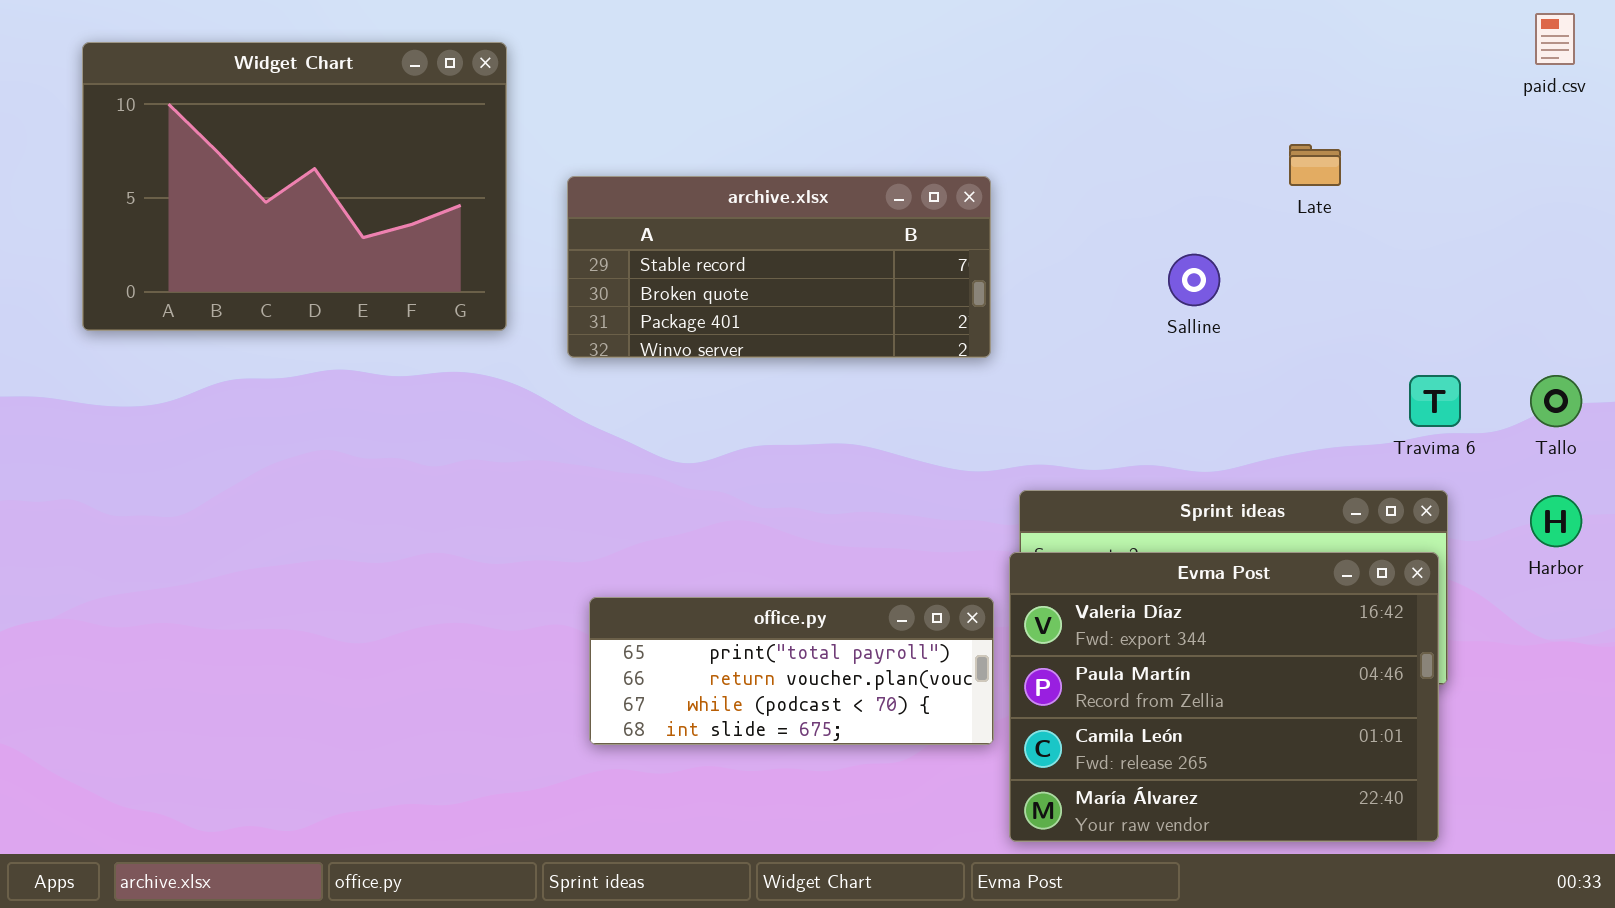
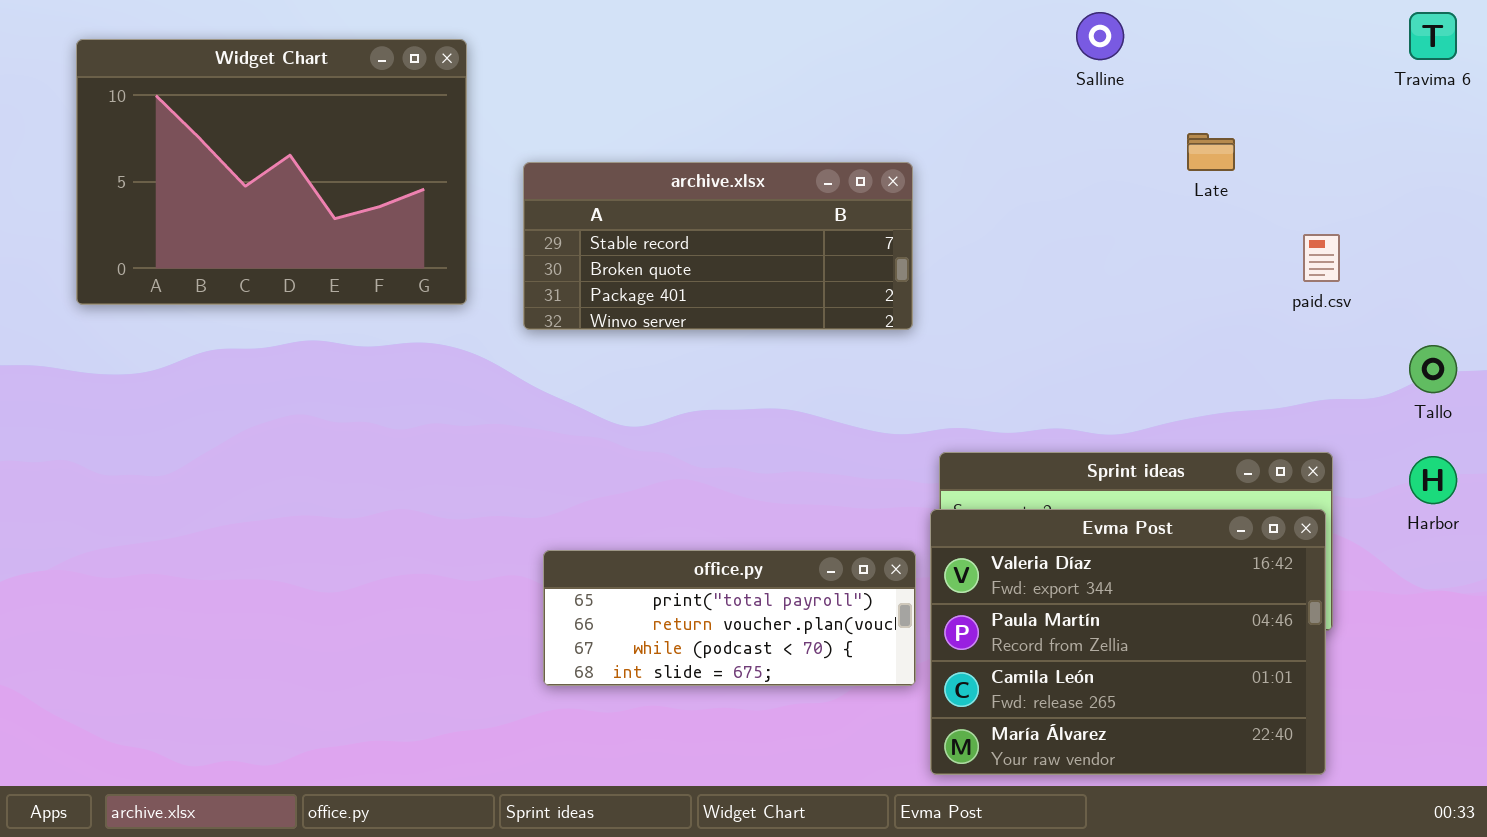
paid.csv: [1535,13,1575,65] -> [1303,234,1340,282], moved
Salline: [1168,254,1220,306] -> [1076,12,1124,60], moved
Travima 6: [1409,375,1461,427] -> [1409,12,1457,60], moved

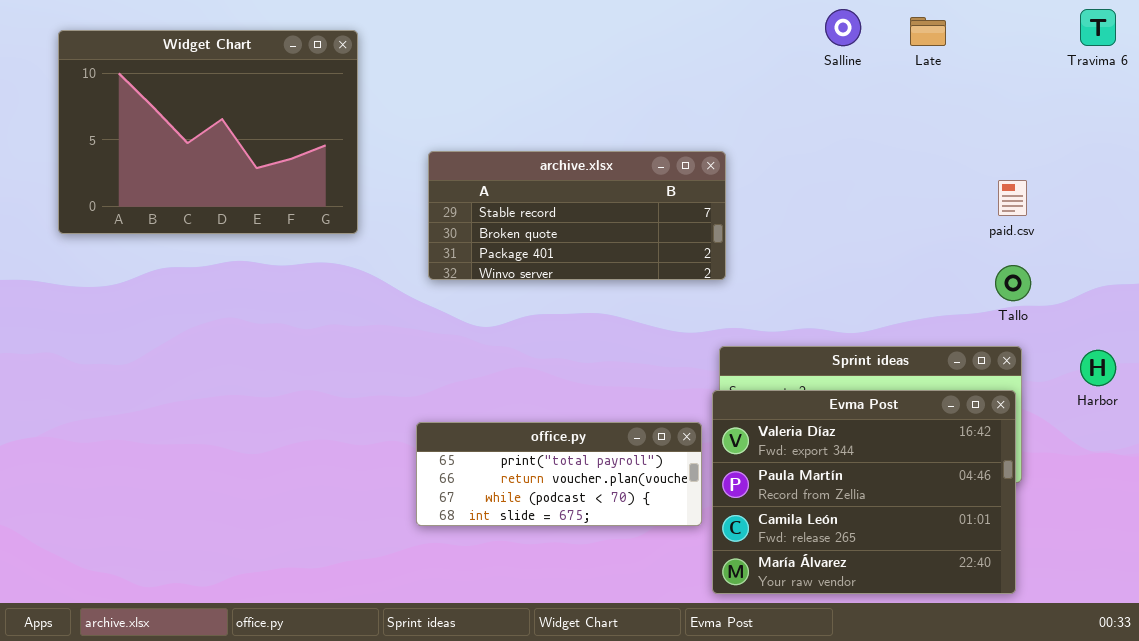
Late: [1187,133,1235,171] -> [910,17,946,46], moved
archive.xlsx: [523,162,913,330] -> [428,151,726,280], moved
Tallo: [1409,345,1457,393] -> [995,265,1031,301], moved

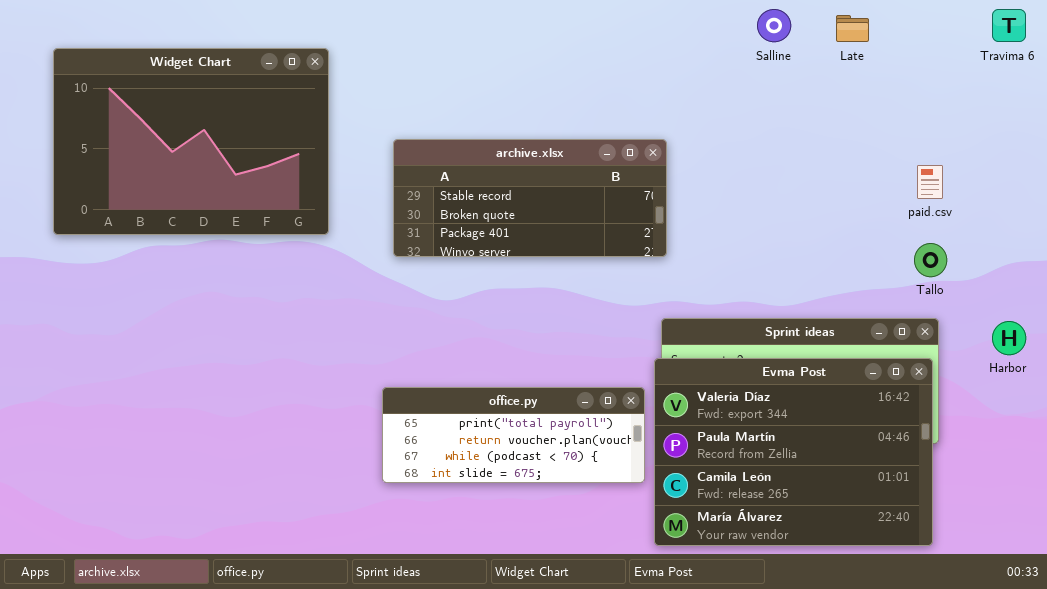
Widget Chart: [58,30,358,234] -> [53,48,329,235], moved

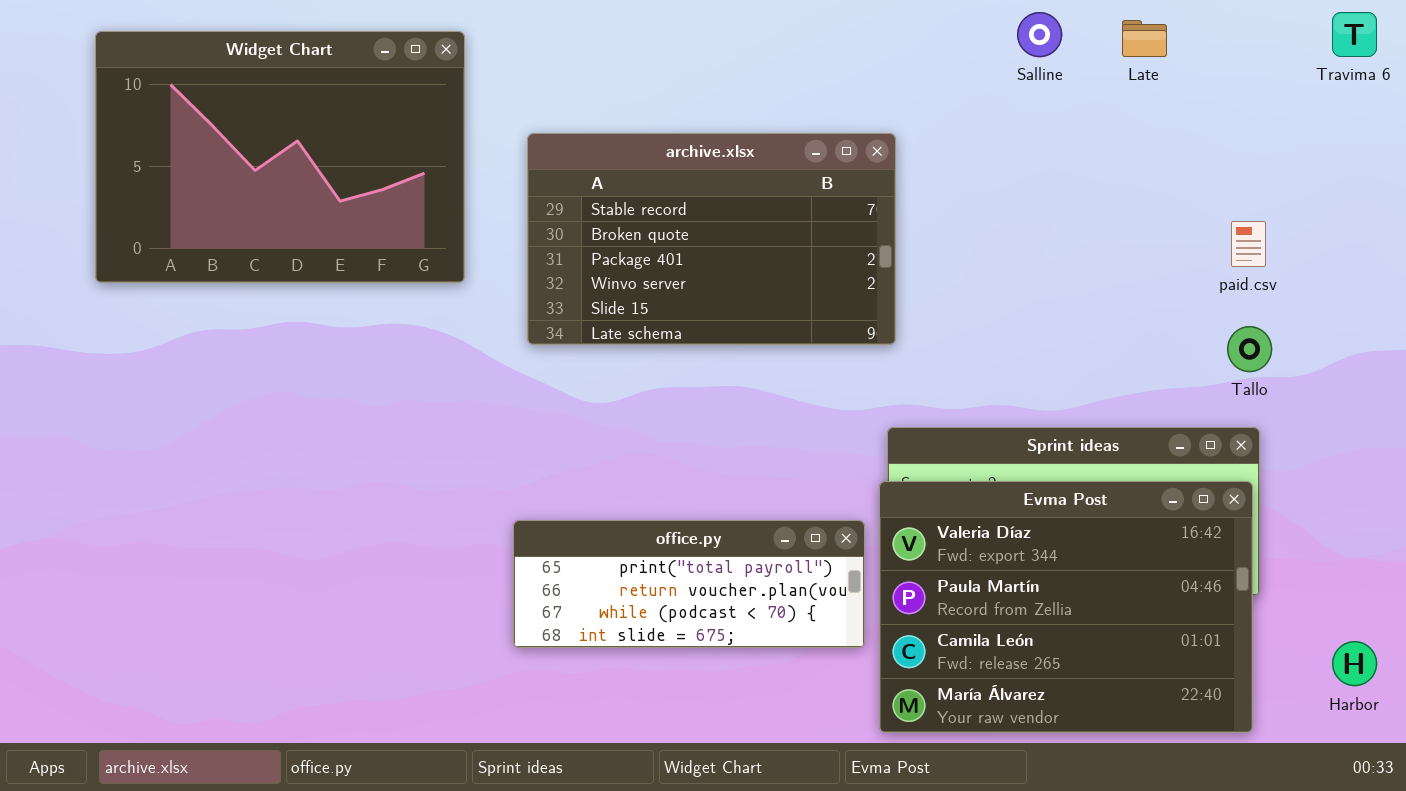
Widget Chart: [53,48,329,235] -> [95,31,465,283], moved
archive.xlsx: [393,139,667,257] -> [527,133,896,345], resized
Harbor: [992,321,1026,355] -> [1332,641,1377,686], moved

